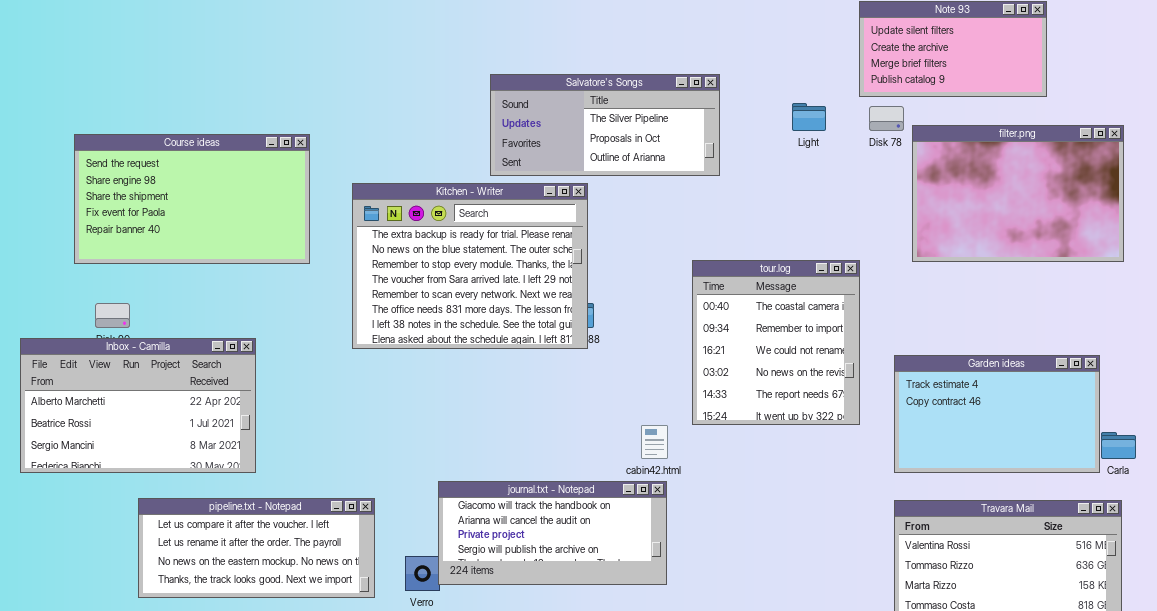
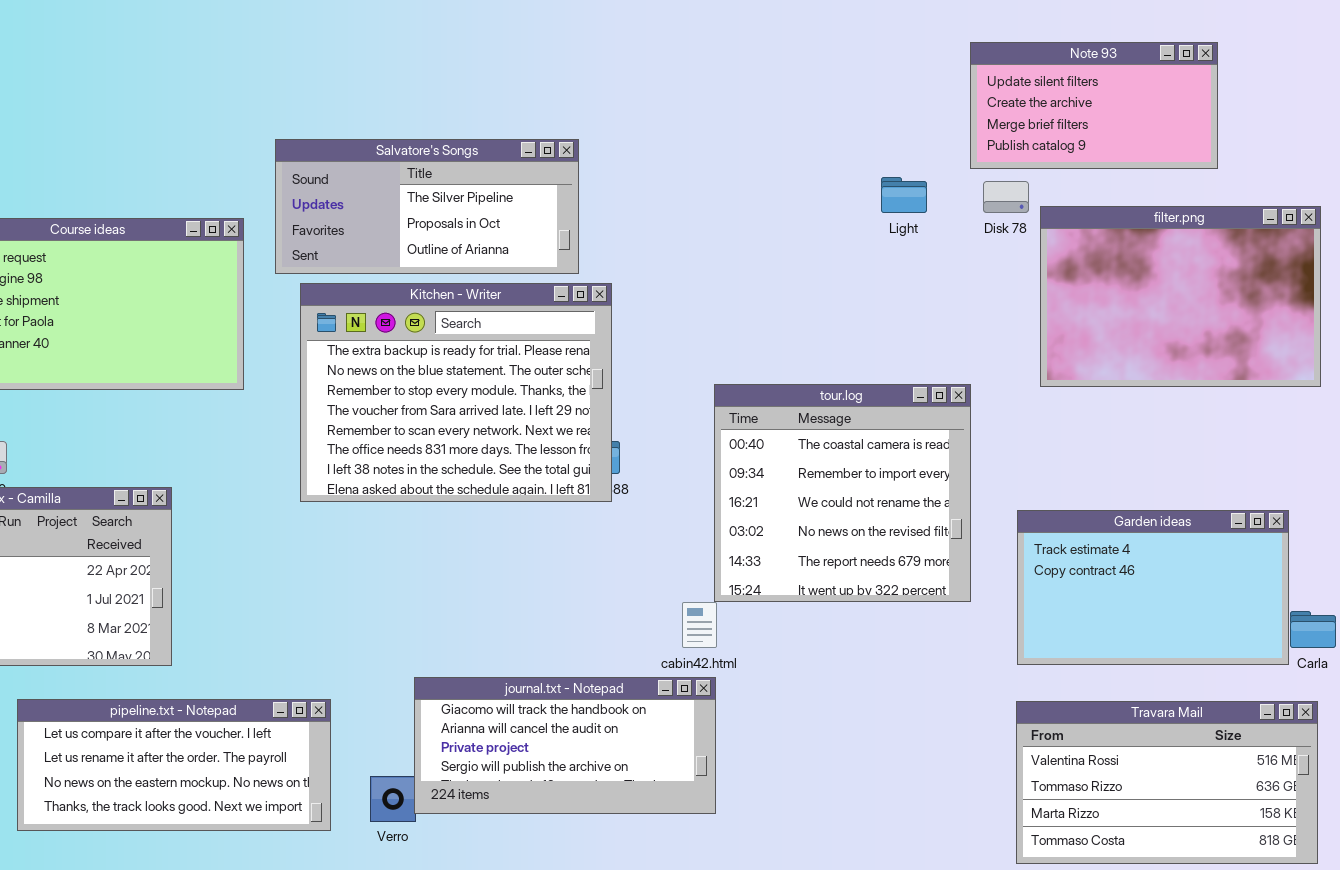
Salvatore's Songs: [490,74,720,176] -> [275,139,579,274], moved
tour.log: [692,260,860,425] -> [714,384,971,602], resized

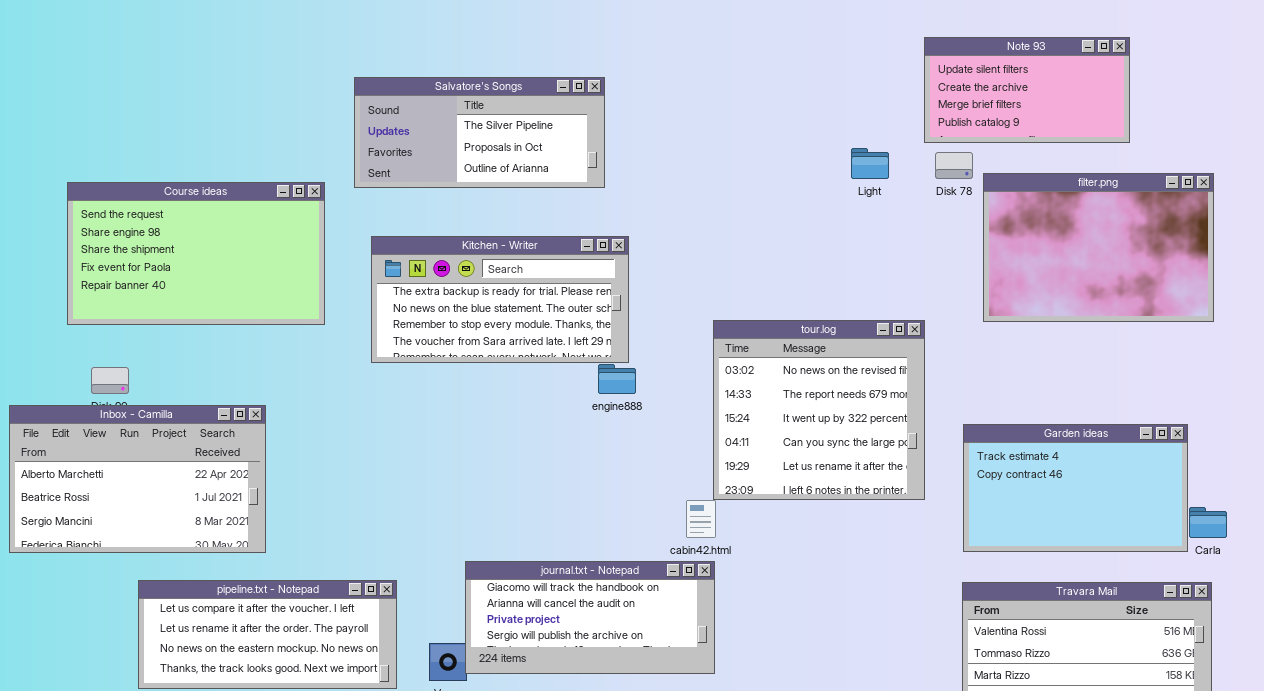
Salvatore's Songs: [275,139,579,274] -> [354,77,605,188], moved
Kitchen - Writer: [300,283,612,502] -> [371,236,629,363], resized
tour.log: [714,384,971,602] -> [713,320,925,500], scrolled down 3 rows

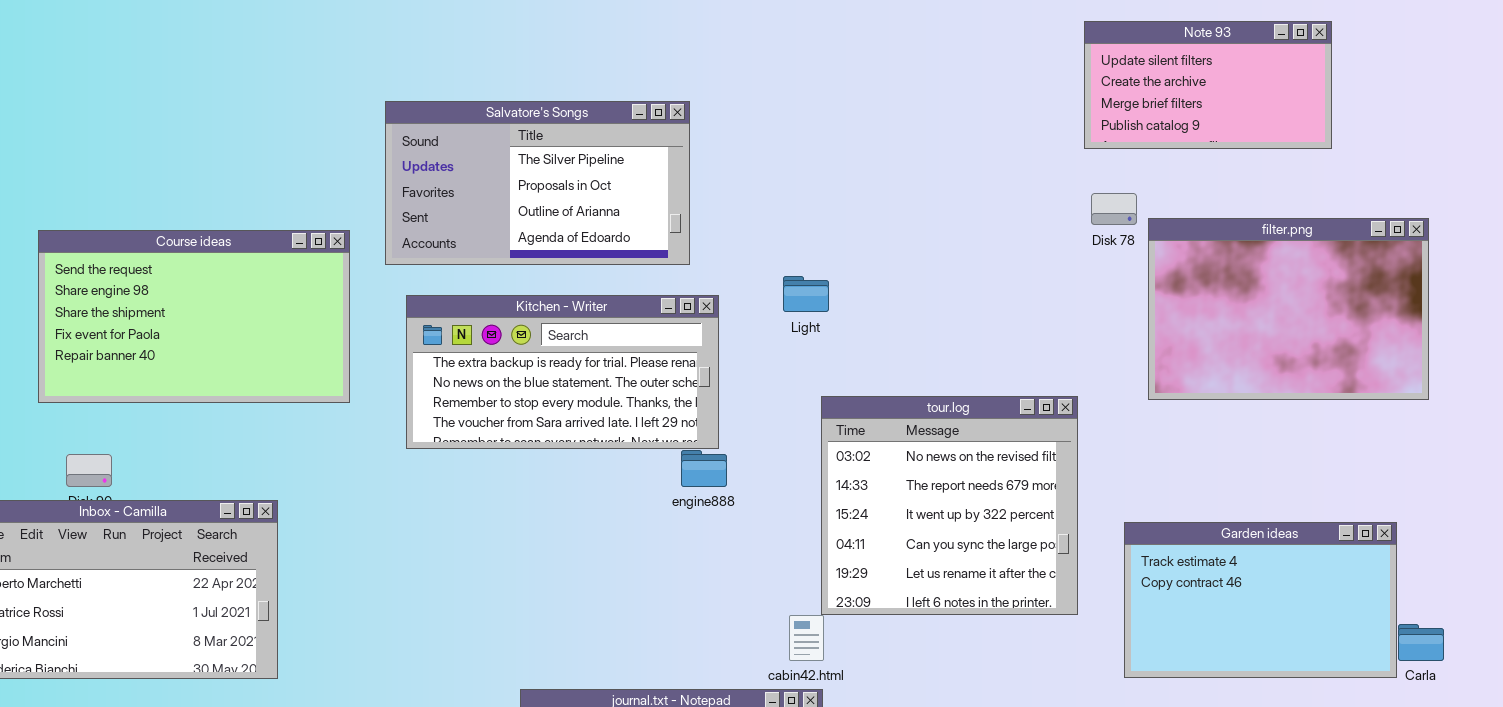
Note 93: [924,37,1130,143] -> [1084,21,1332,149], moved
Salvatore's Songs: [354,77,605,188] -> [385,101,690,265], resized
Light: [851,148,889,179] -> [783,276,829,312], moved

